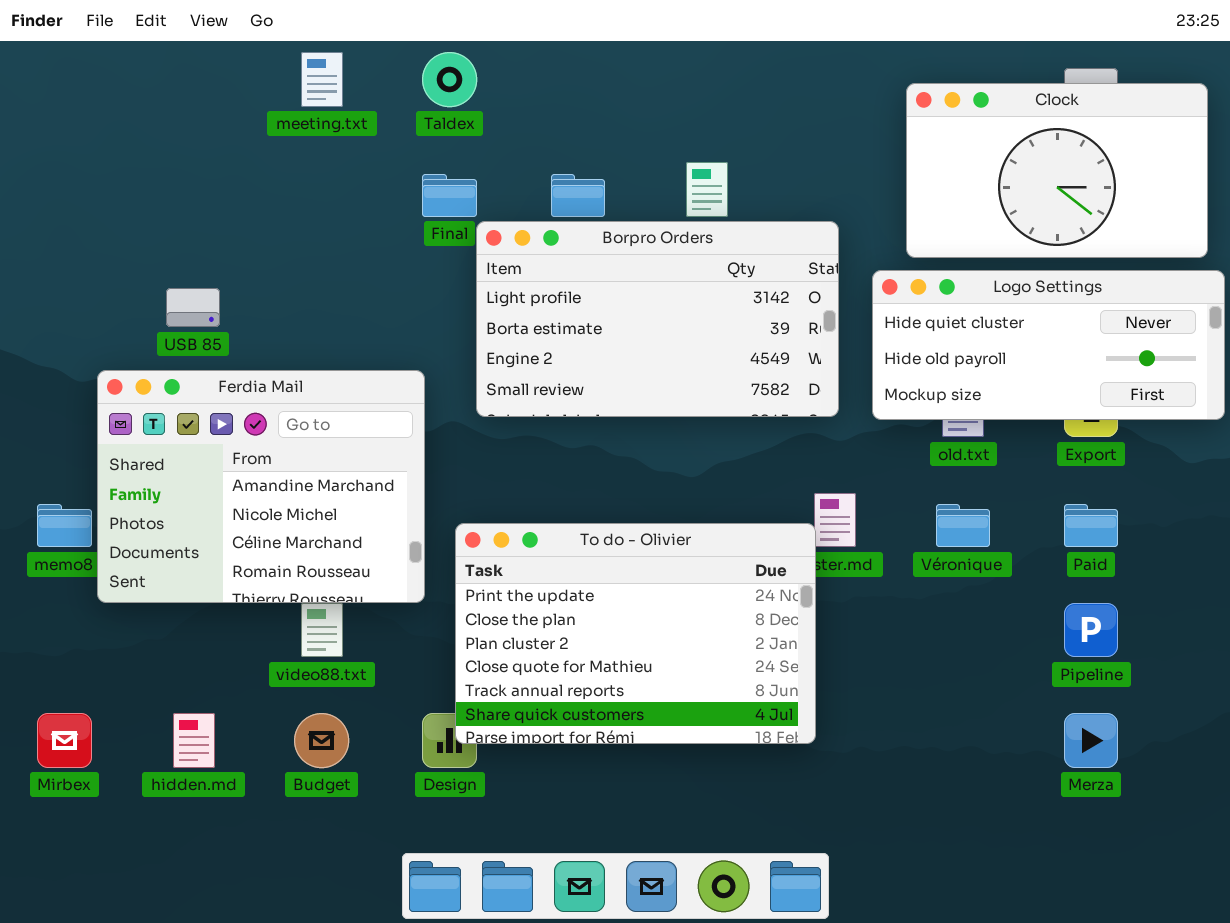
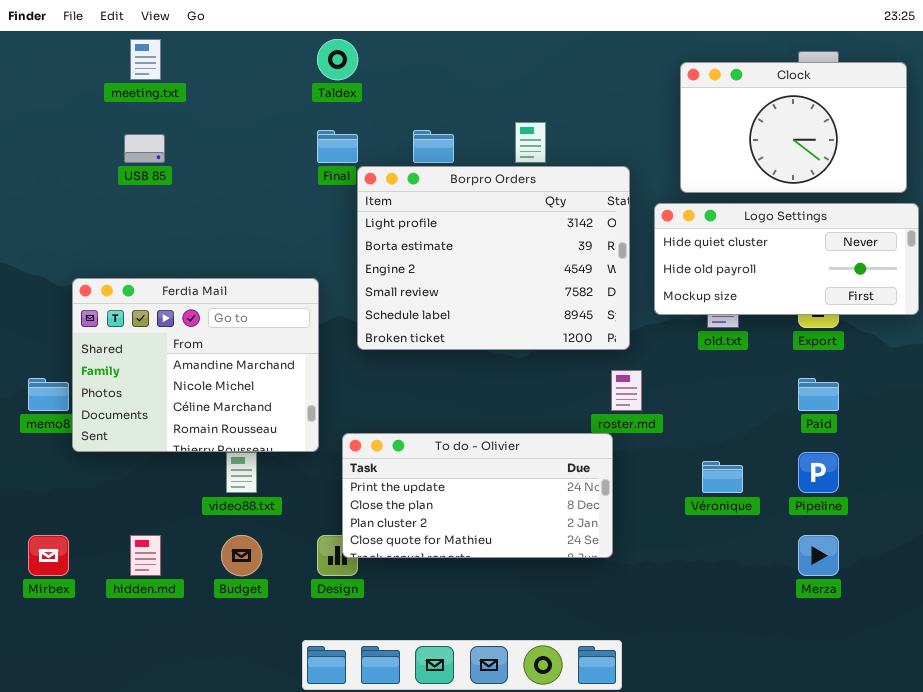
meeting.txt: [301,52,343,107] -> [130,39,161,80], moved
Borpro Orders: [476,221,839,417] -> [357,166,630,350], resized
USB 85: [166,288,220,327] -> [124,134,165,163], moved
Véronique: [936,504,990,547] -> [702,461,743,493], moved
To do - Olivier: [455,523,816,744] -> [342,433,613,558], resized

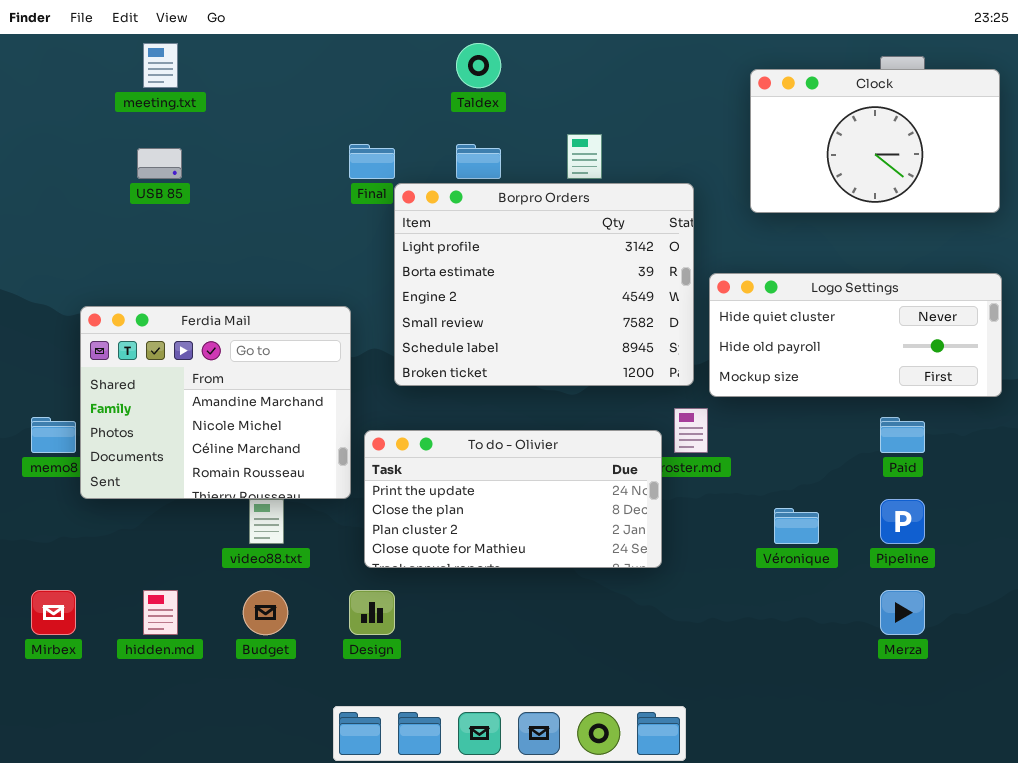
Taldex: [317,39,358,80] -> [456,43,501,88], moved
Logo Settings: [654,203,919,315] -> [709,273,1002,397], moved
To do - Olivier: [342,433,613,558] -> [364,430,662,568], moved

